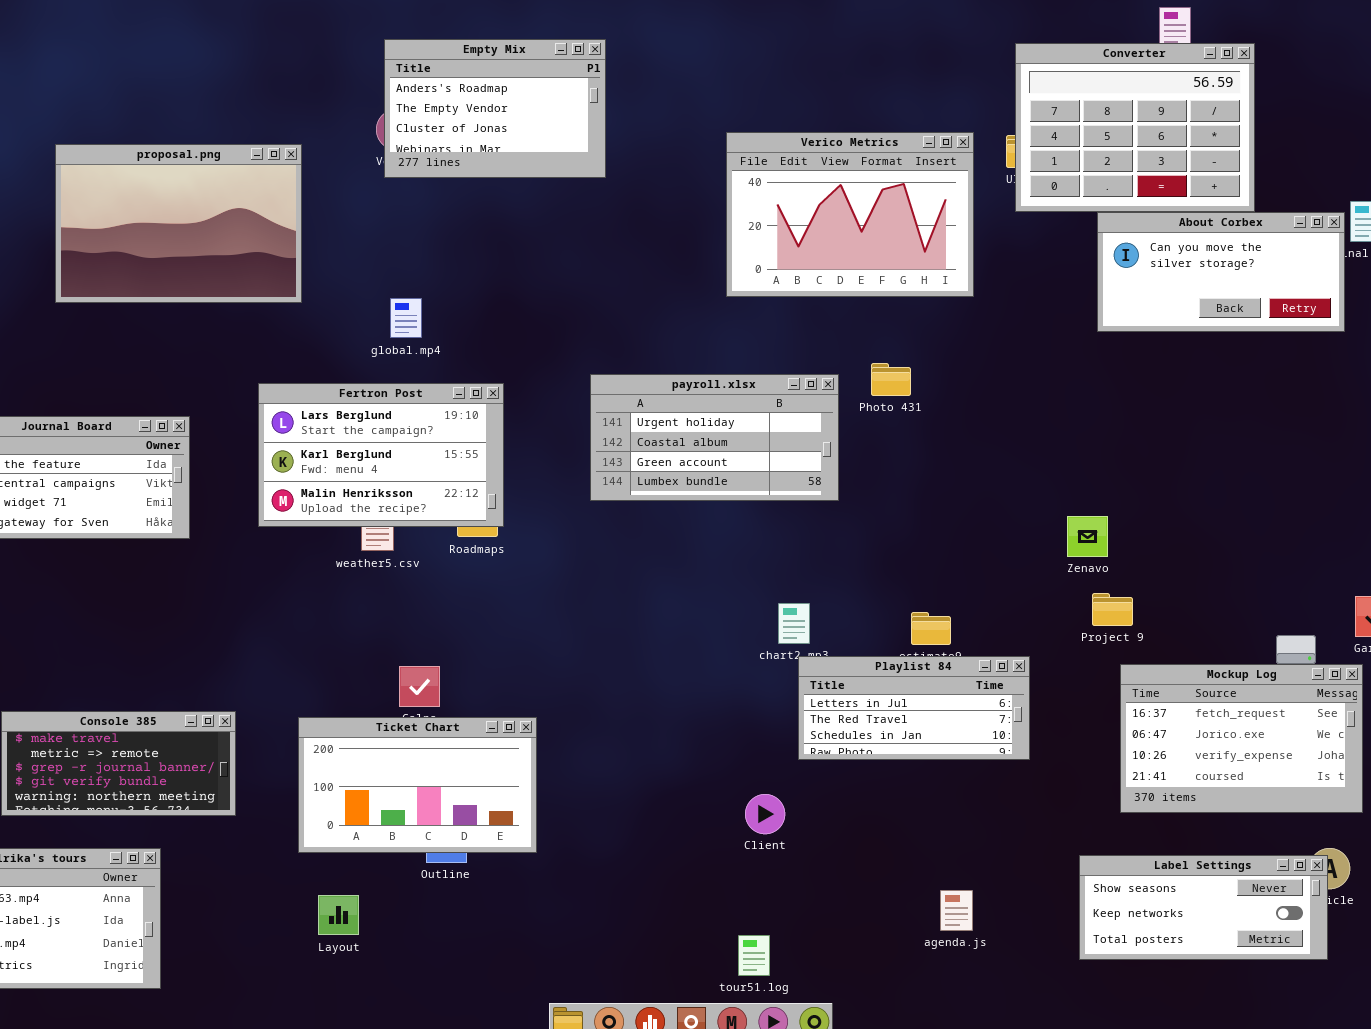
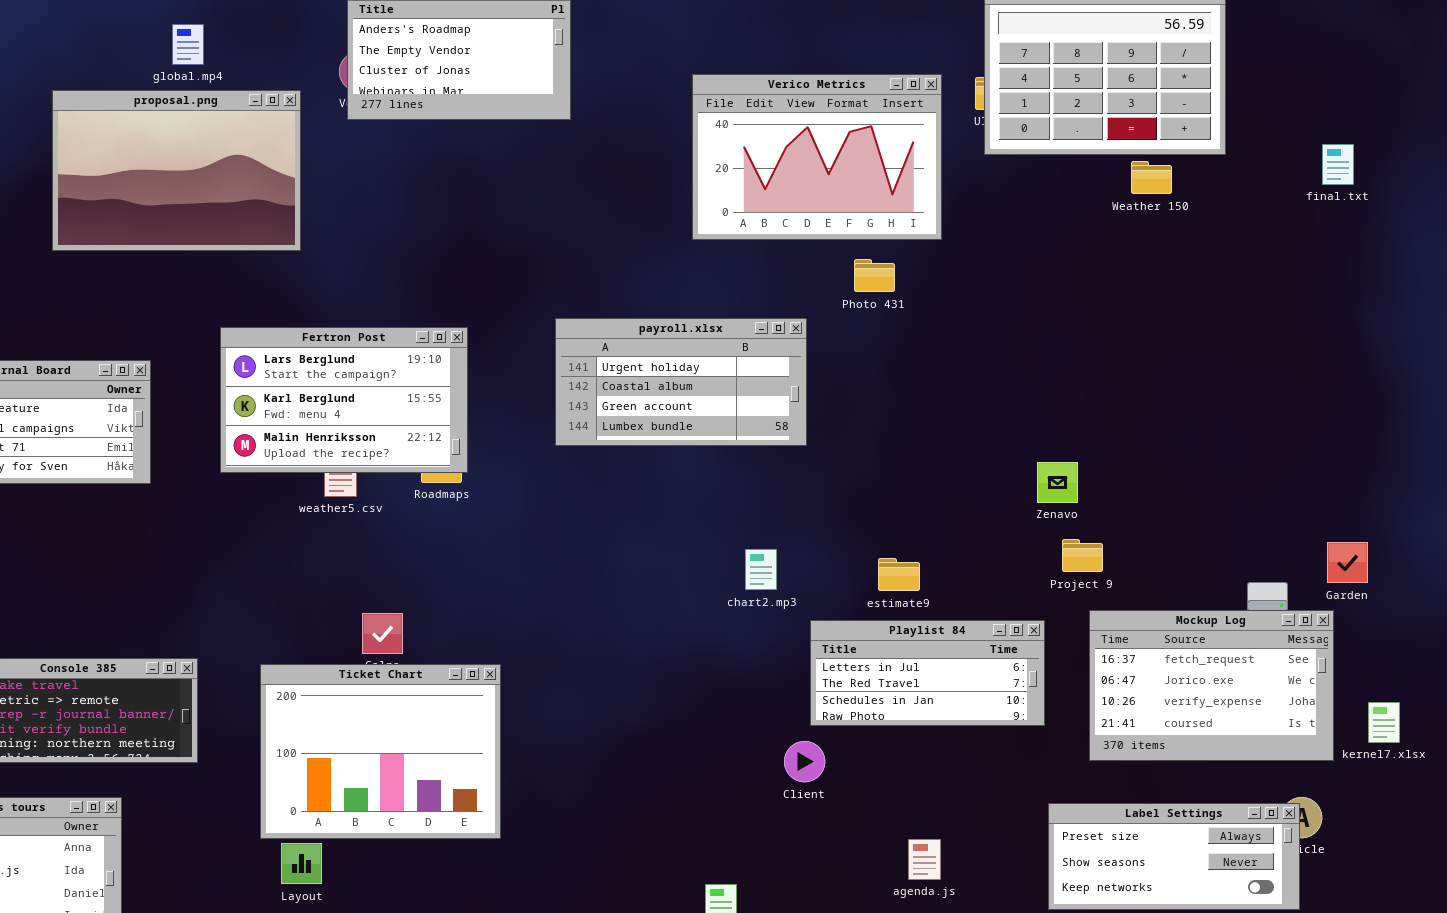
proposal.png: [55,144,302,303] -> [52,90,301,251], moved
About Corbex: [1097,212,1345,332] -> none, closed
global.mp4: [390,298,422,338] -> [172,24,204,65], moved
Photo 431: [871,363,911,396] -> [854,259,895,292], moved
Playlist 84: [798,656,1030,760] -> [810,620,1045,726], moved
Ticket Chart: [298,717,537,853] -> [260,664,501,839], resized
Client: [745,794,785,834] -> [784,741,825,782], moved
Label Settings: [1079,855,1328,960] -> [1048,803,1300,910], scrolled up 1 row

